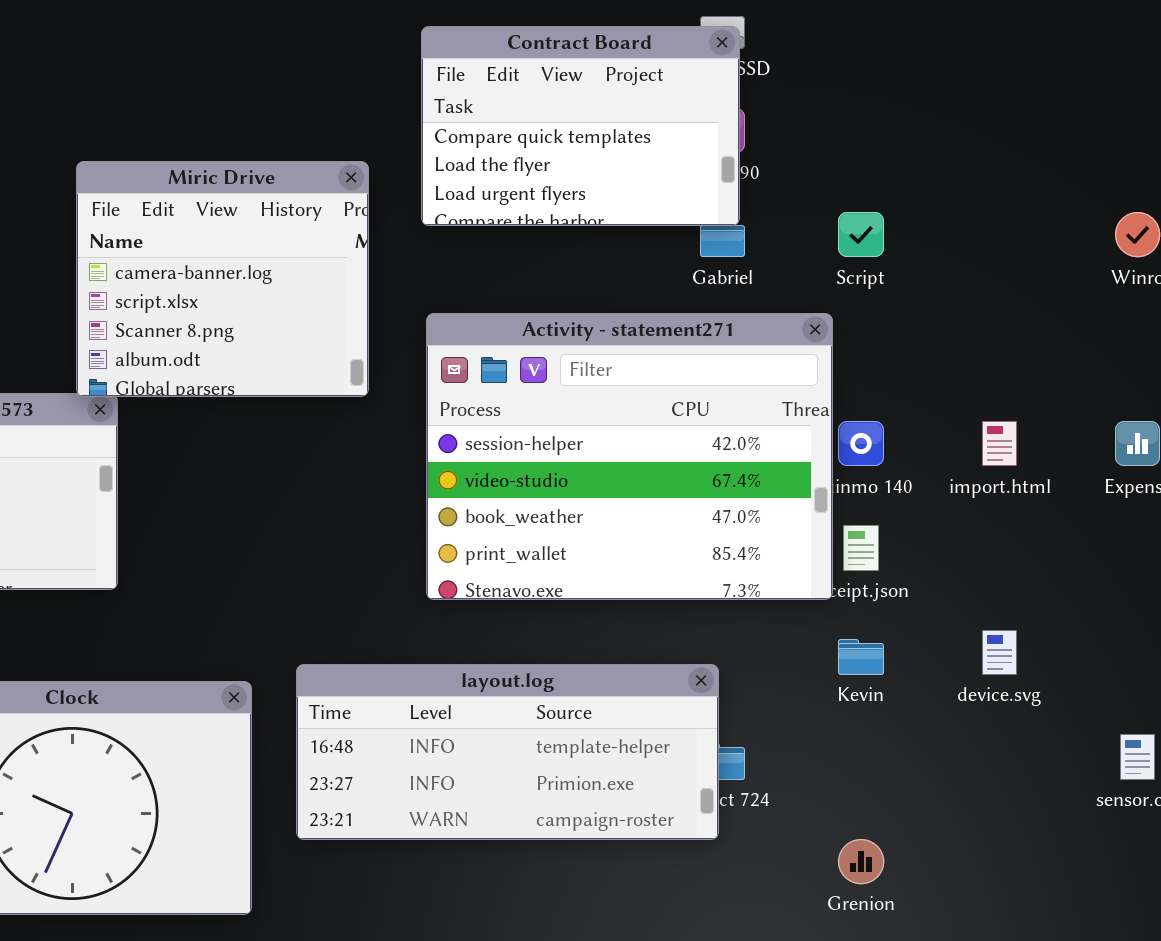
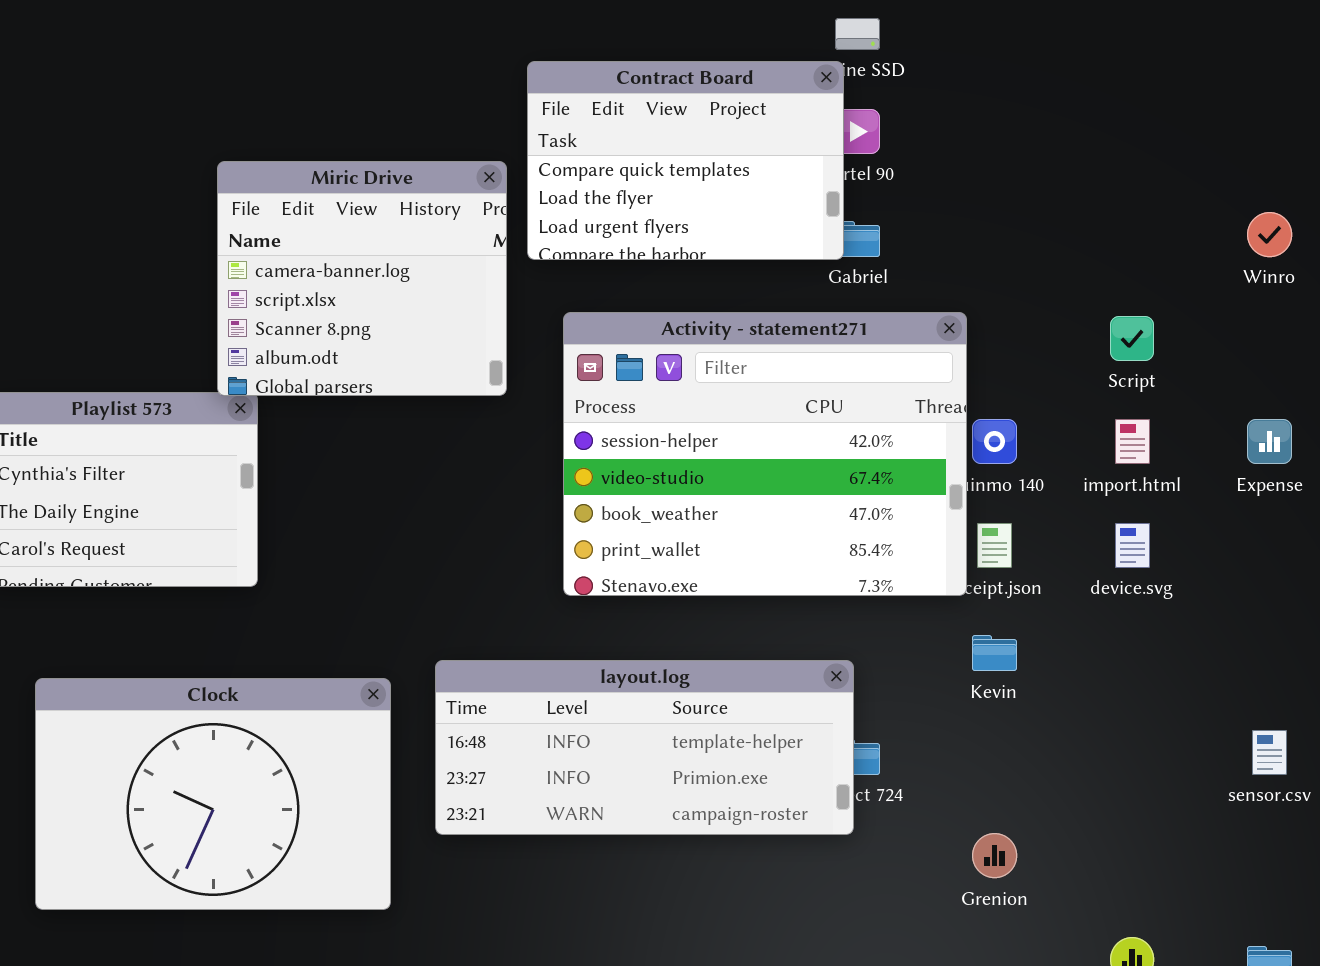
Contract Board: [421,26,740,226] -> [527,61,844,260], moved
Script: [838,212,884,257] -> [1110,316,1154,361], moved
device.svg: [982,630,1017,675] -> [1115,523,1150,568], moved

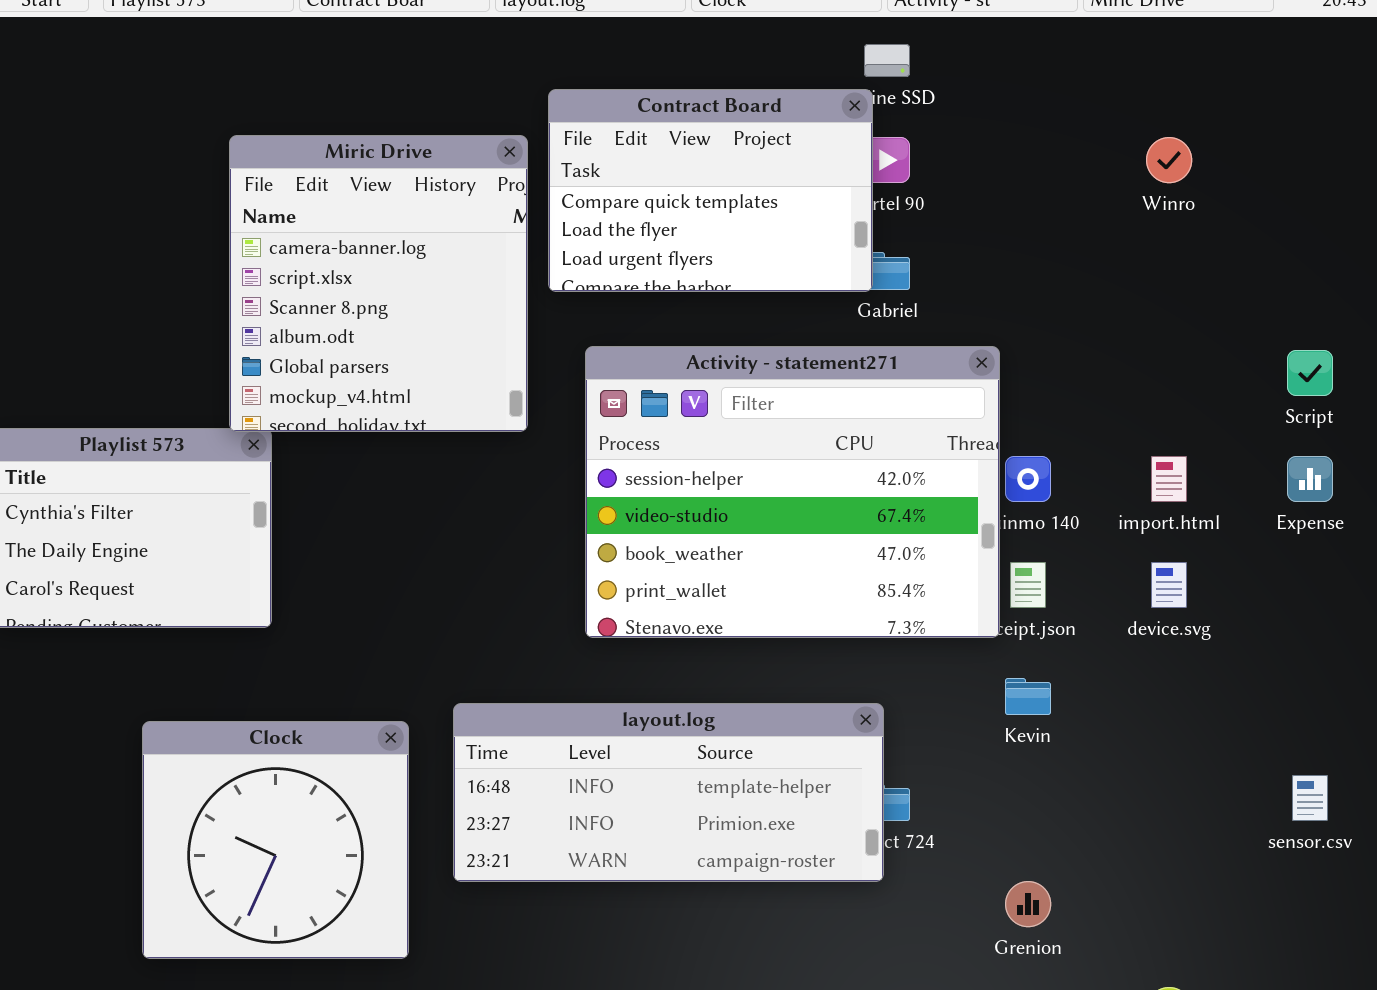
Miric Drive: [217,161,507,396] -> [229,135,528,432], resized
Winro: [1247,212,1292,257] -> [1146,137,1192,183], moved
Script: [1110,316,1154,361] -> [1287,350,1333,396], moved
Clock: [35,678,391,910] -> [142,721,409,959], resized

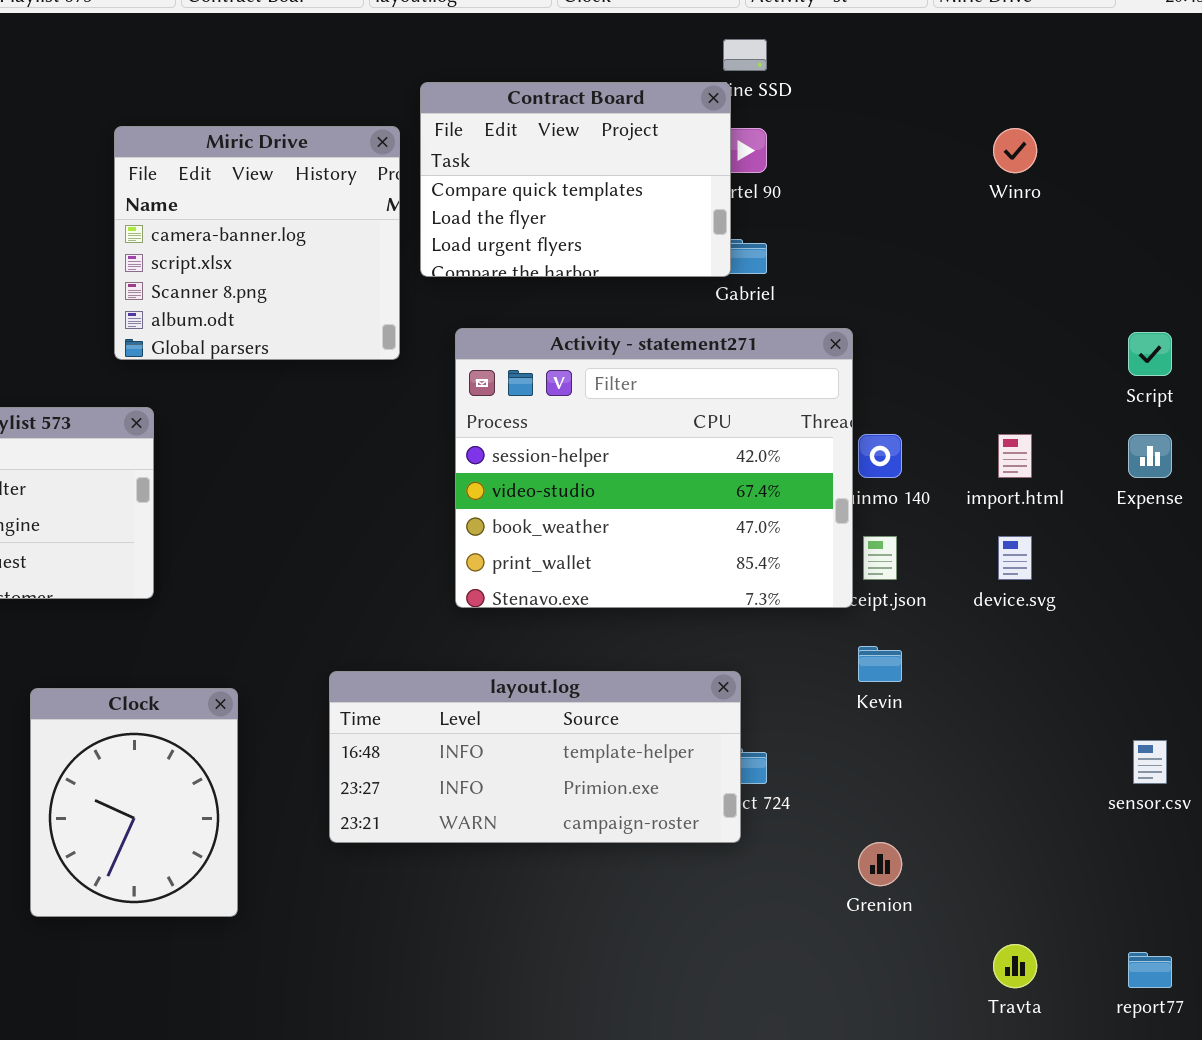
Miric Drive: [229,135,528,432] -> [114,126,400,360], resized
Clock: [142,721,409,959] -> [30,688,238,917], resized

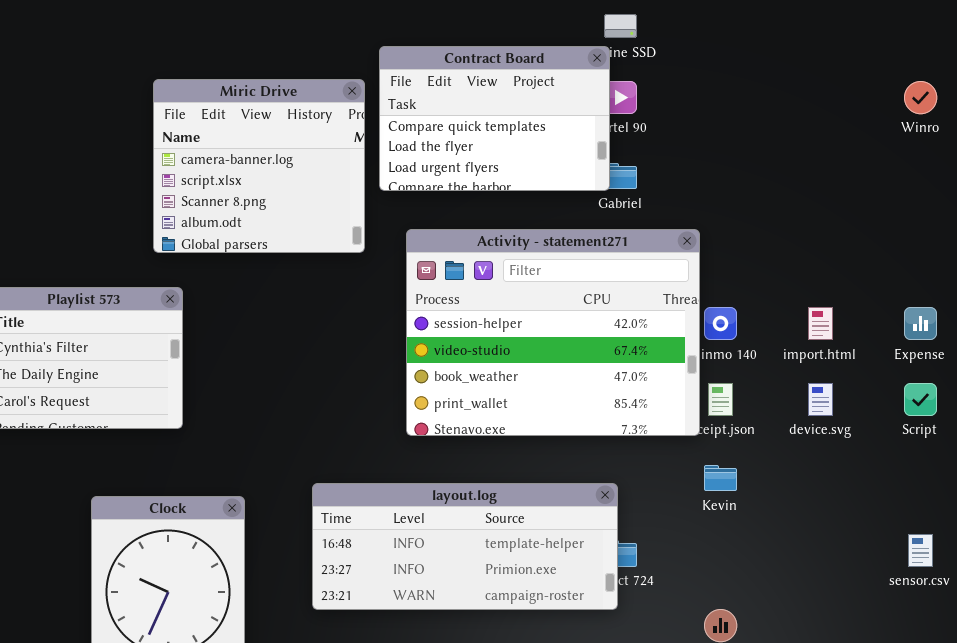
Winro: [993,128,1037,173] -> [904,81,937,114], moved
Script: [1128,332,1172,376] -> [904,383,937,416], moved

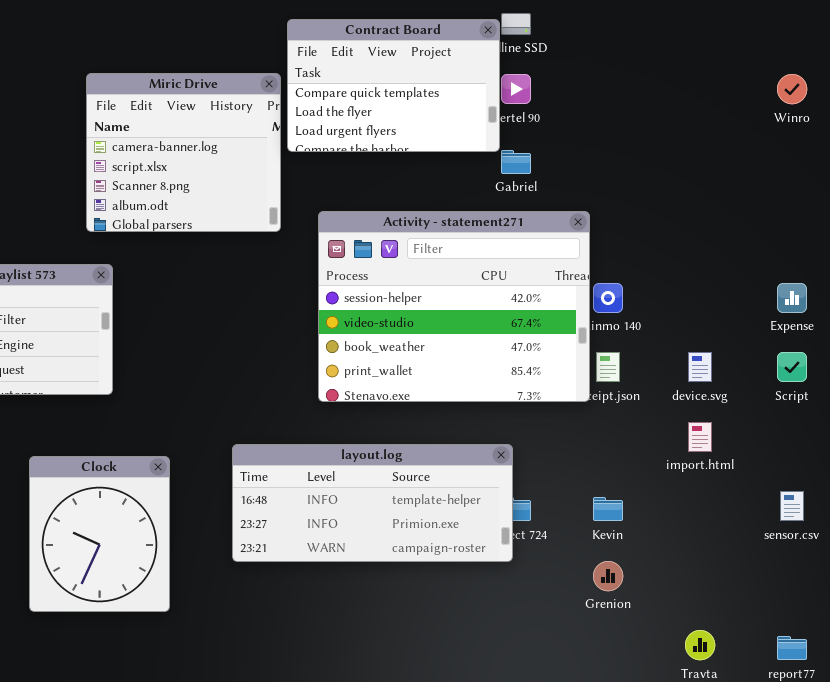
Contract Board: [379,46,610,191] -> [287,19,500,152], moved
import.html: [808,307,833,340] -> [688,422,712,452], moved
Kevin: [704,465,737,491] -> [593,497,623,521], moved

